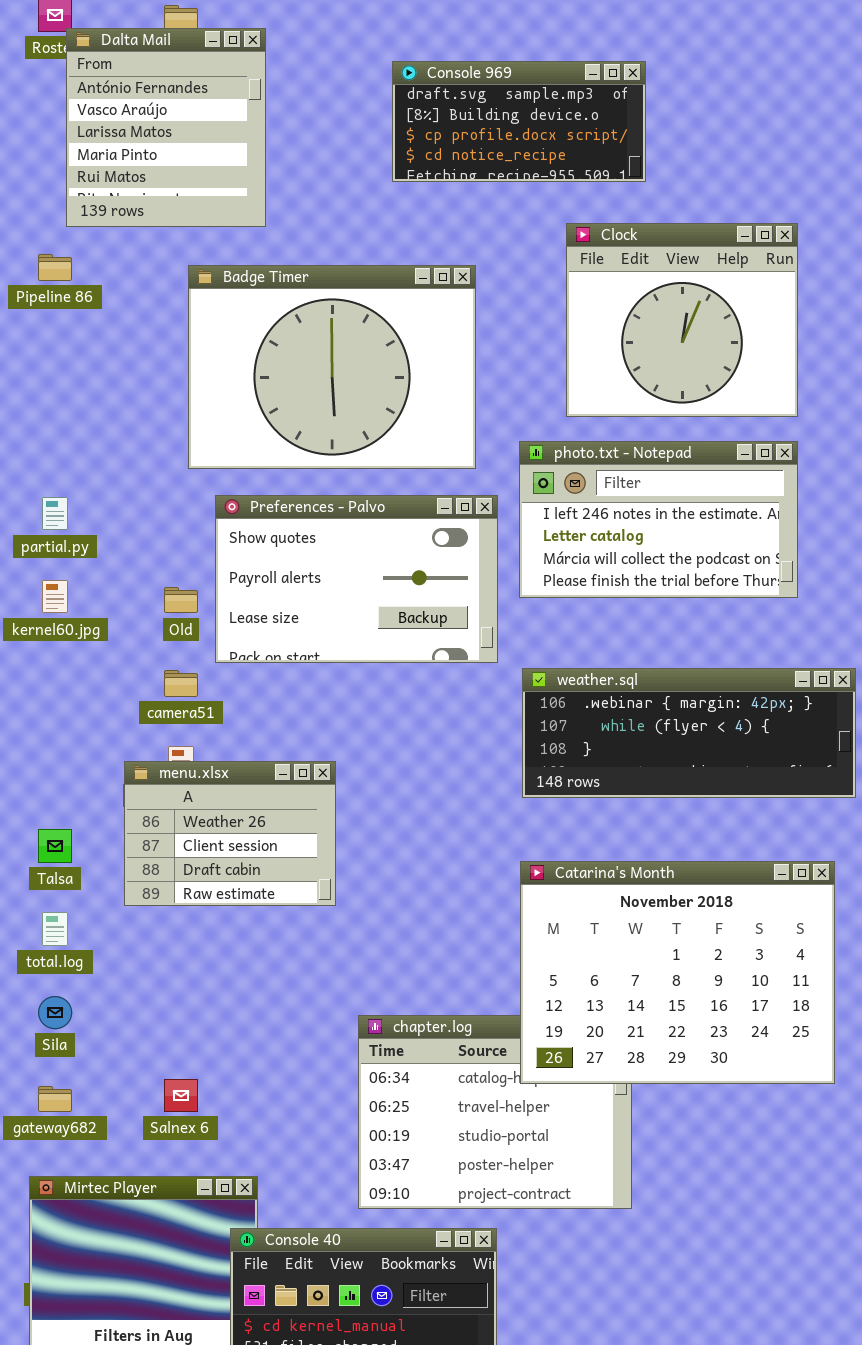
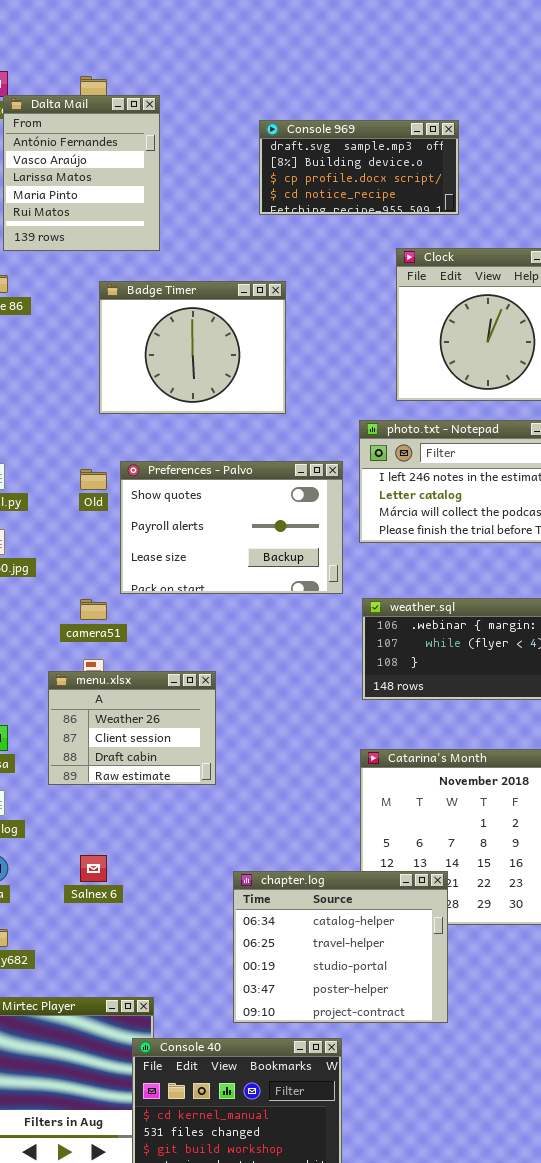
Badge Timer: [188,265,476,469] -> [99,281,286,414], resized
Old: [164,587,198,613] -> [80,469,107,490], moved
chapter.log: [358,1015,632,1209] -> [233,871,448,1023], raised
Salnex 6: [164,1079,198,1112] -> [80,855,107,882], moved

